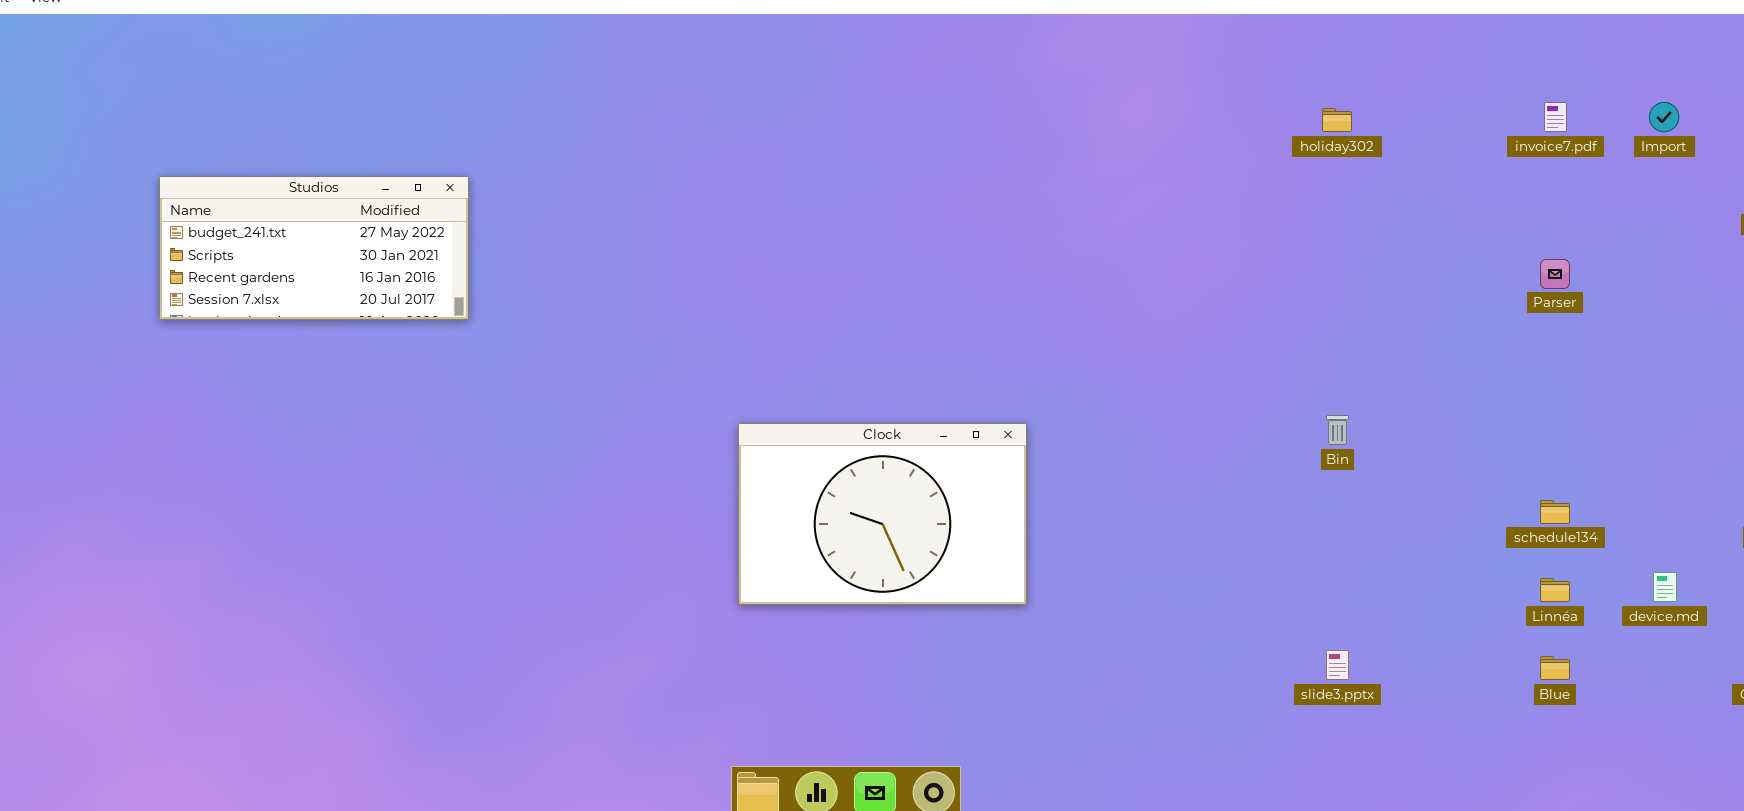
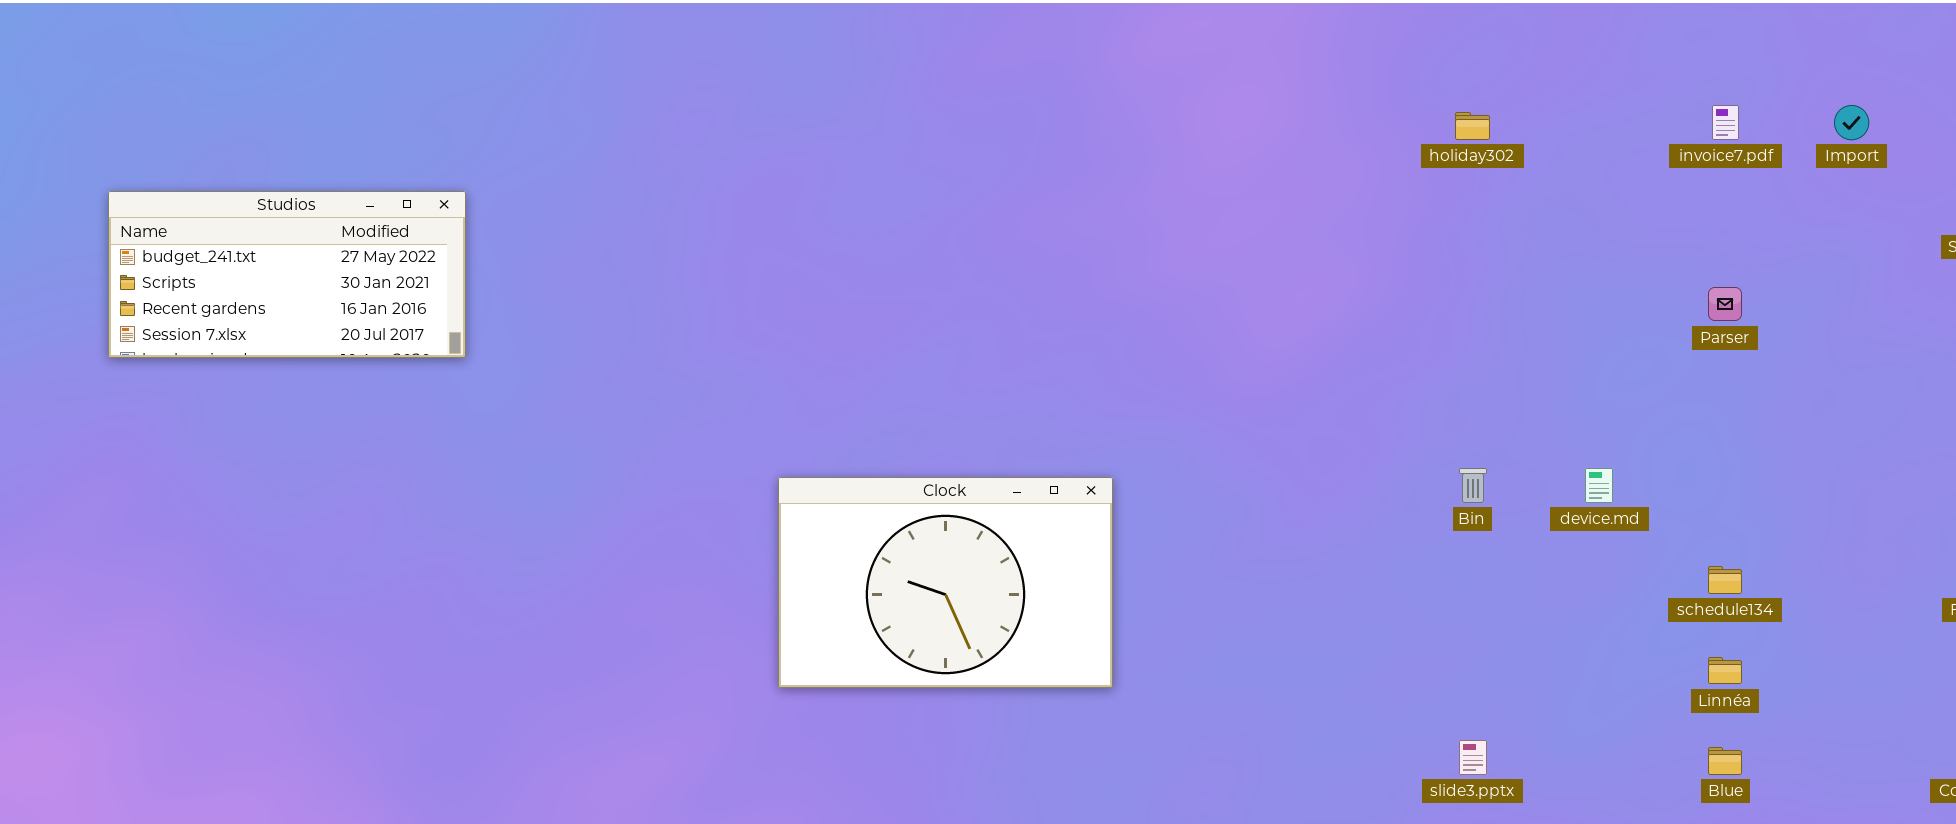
device.md: [1653,572,1677,602] -> [1585,468,1613,503], moved

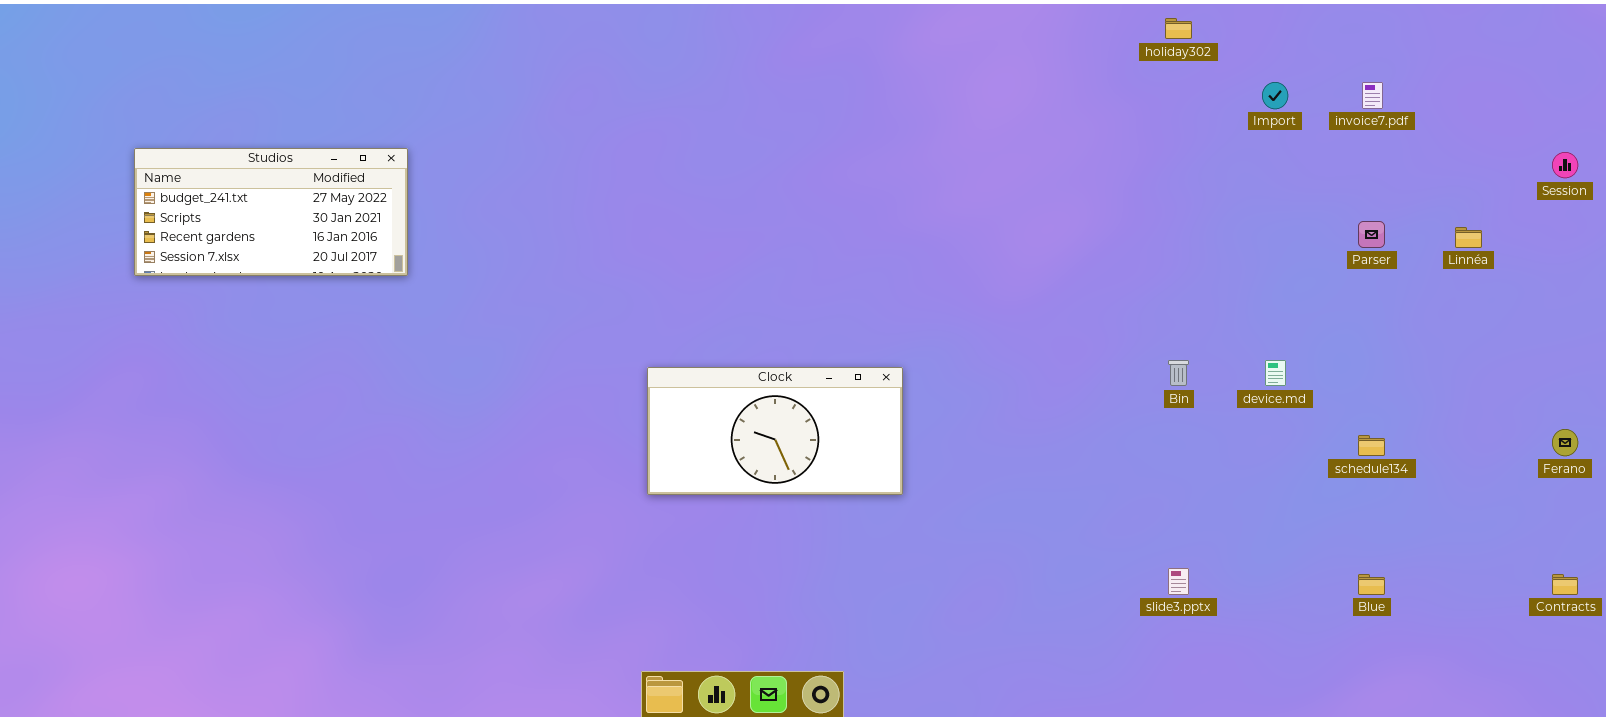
Import: [1834,105,1869,140] -> [1262,82,1288,109], moved
holiday302: [1455,112,1490,140] -> [1165,18,1192,39], moved
Clock: [778,477,1113,688] -> [647,367,903,495], resized
Linnéa: [1708,657,1742,684] -> [1455,227,1482,248], moved

